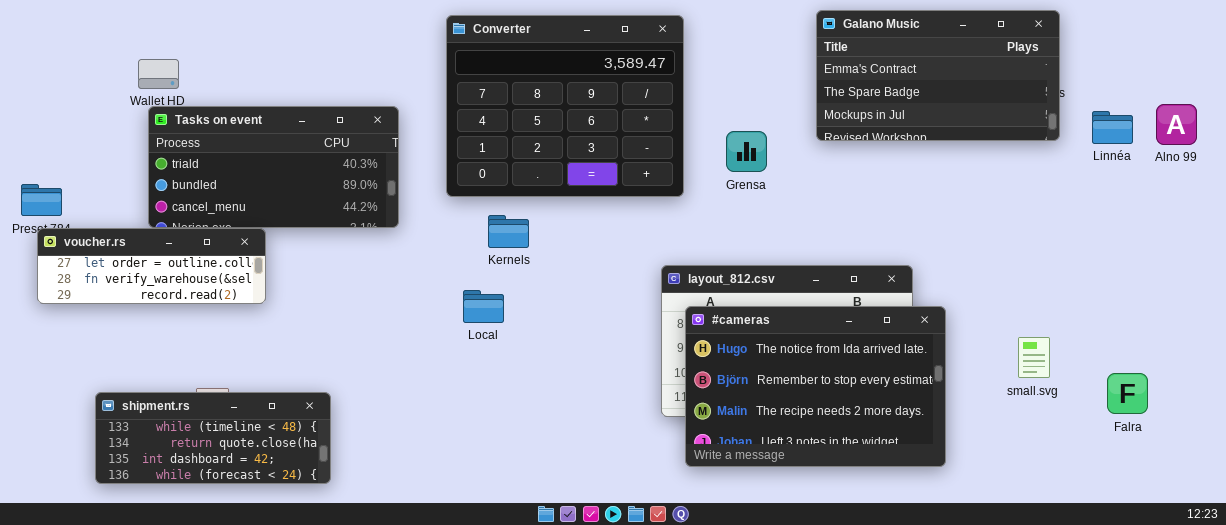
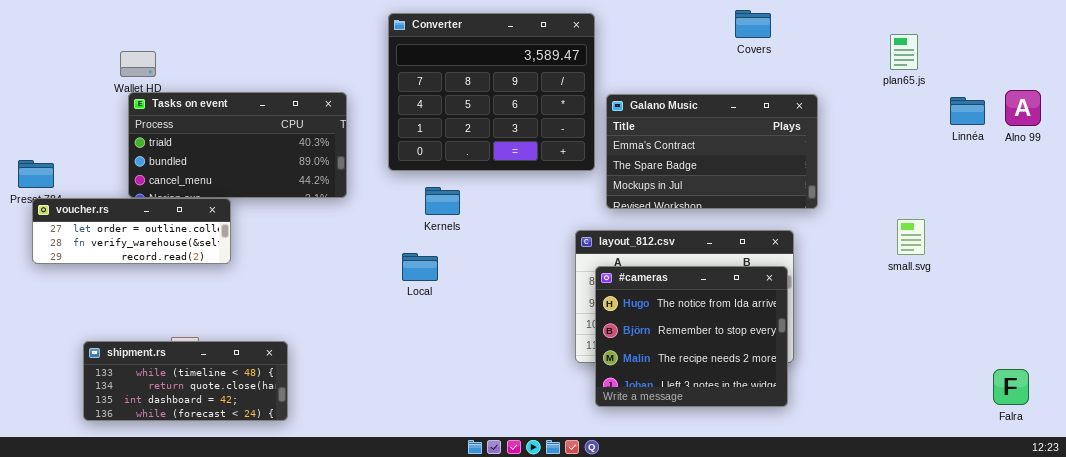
Galano Music: [816,10,1060,141] -> [606,94,818,209], moved
#cameras: [685,306,946,467] -> [595,266,788,407], resized
small.svg: [1018,337,1050,378] -> [897,219,925,255], moved
Falra: [1107,373,1148,414] -> [993,369,1029,405], moved

